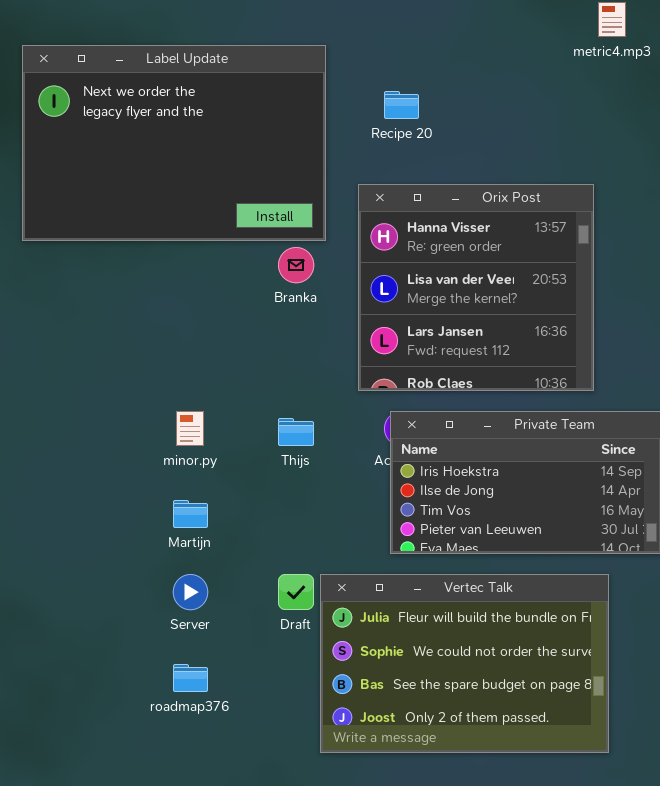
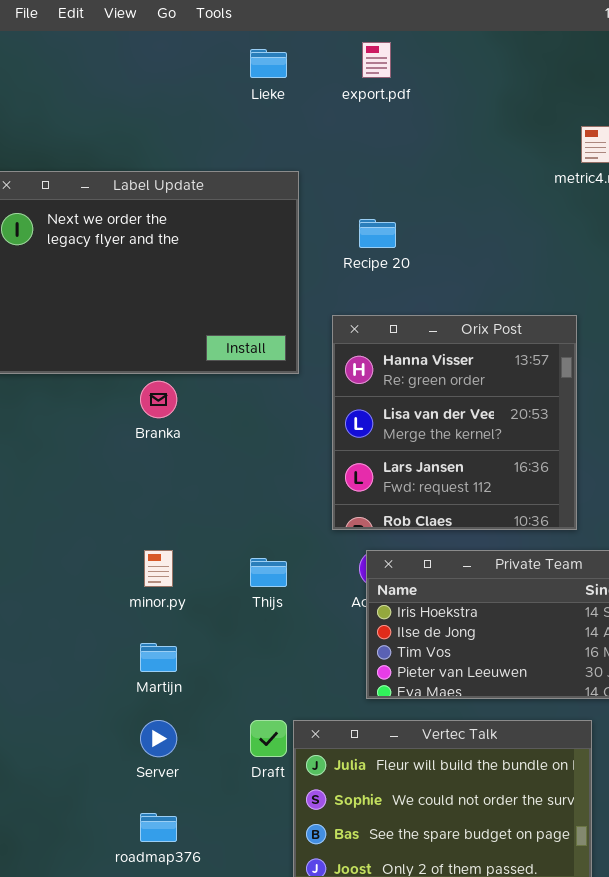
Branka: [278,247,314,283] -> [140,381,177,418], moved

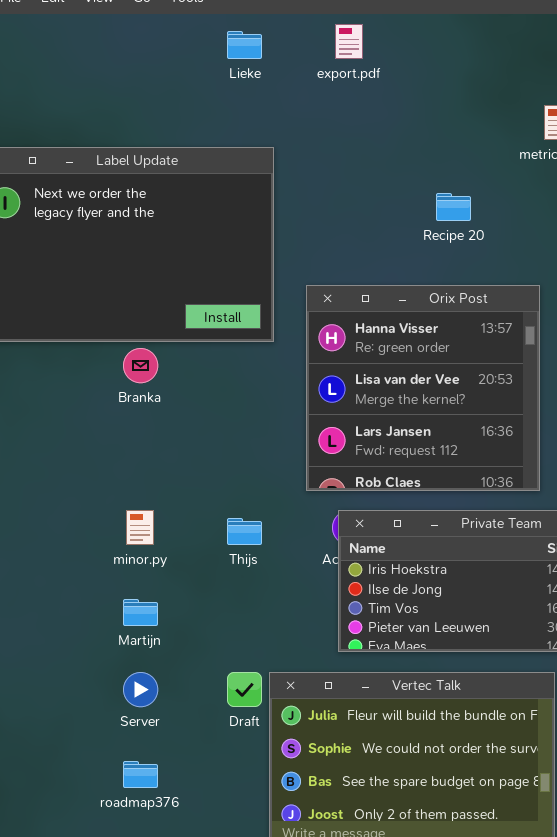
Recipe 20: [359,219,396,248] -> [436,193,471,221], moved

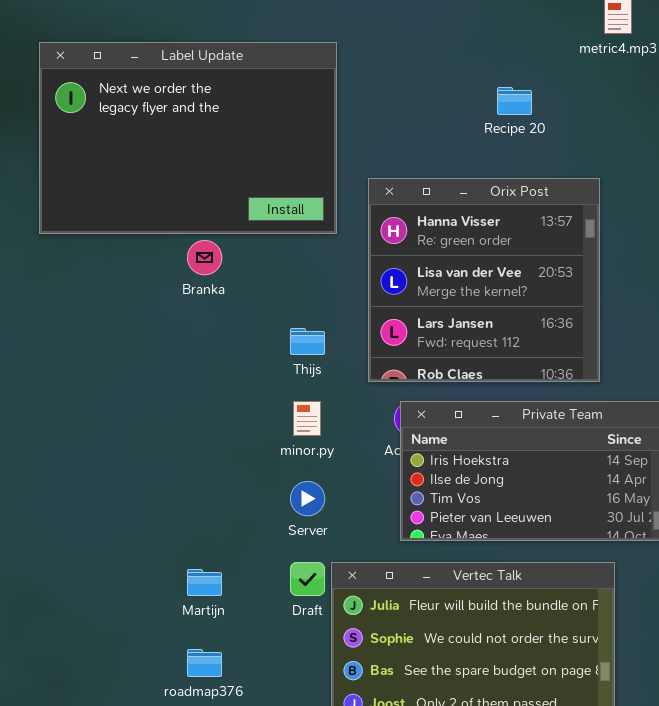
minor.py: [126,510,154,545] -> [293,401,321,436], moved
Thijs: [227,518,262,545] -> [290,328,325,355], moved
Martijn: [123,599,158,626] -> [187,569,222,596], moved
Server: [123,672,158,707] -> [290,481,325,516], moved

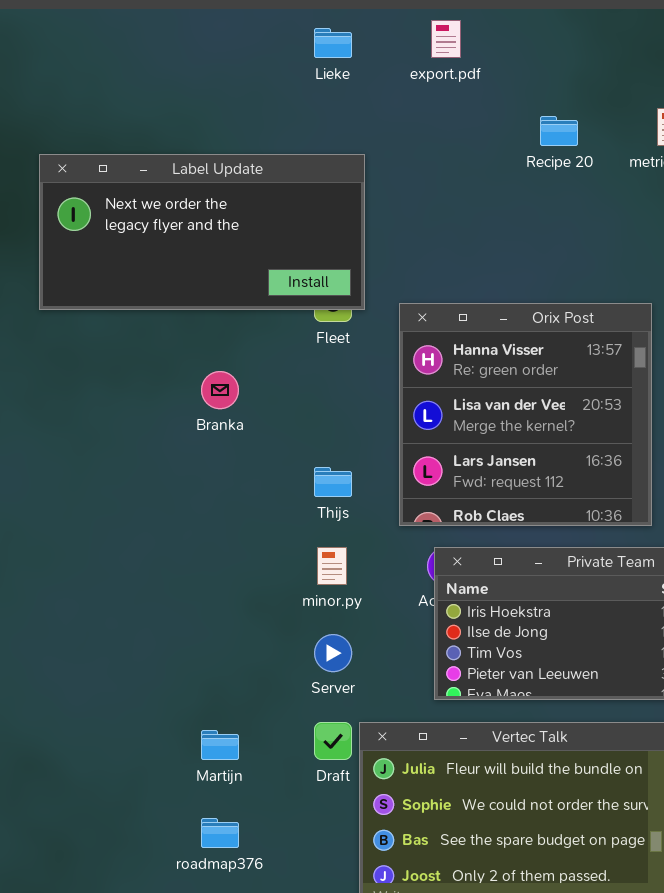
Label Update: [39,42,337,234] -> [39,154,365,310], resized
Recipe 20: [497,87,532,115] -> [540,116,578,146], moved

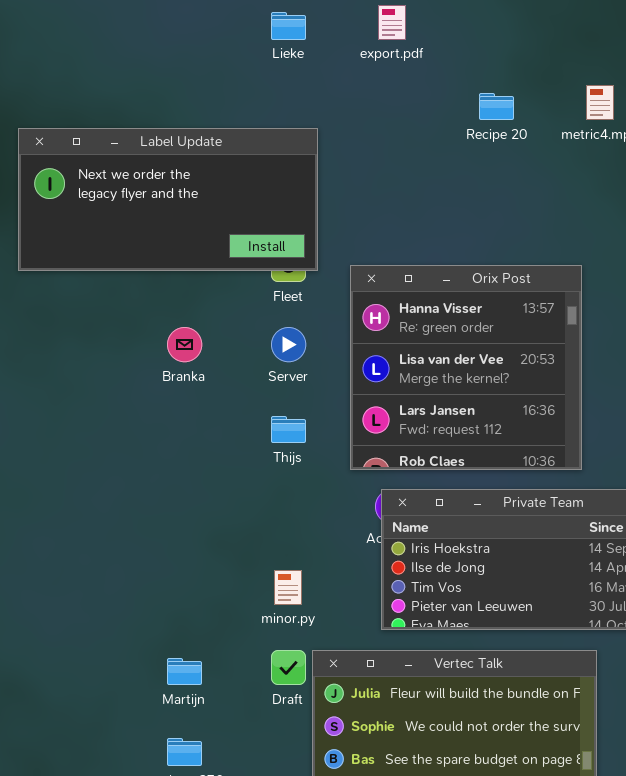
minor.py: [317,547,347,585] -> [274,570,302,605], moved
Server: [314,634,352,672] -> [271,327,306,362], moved

